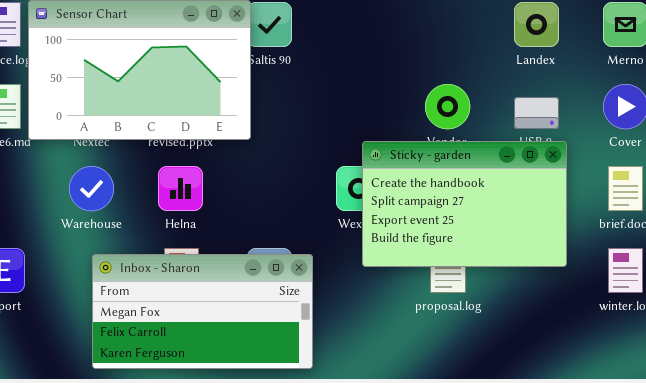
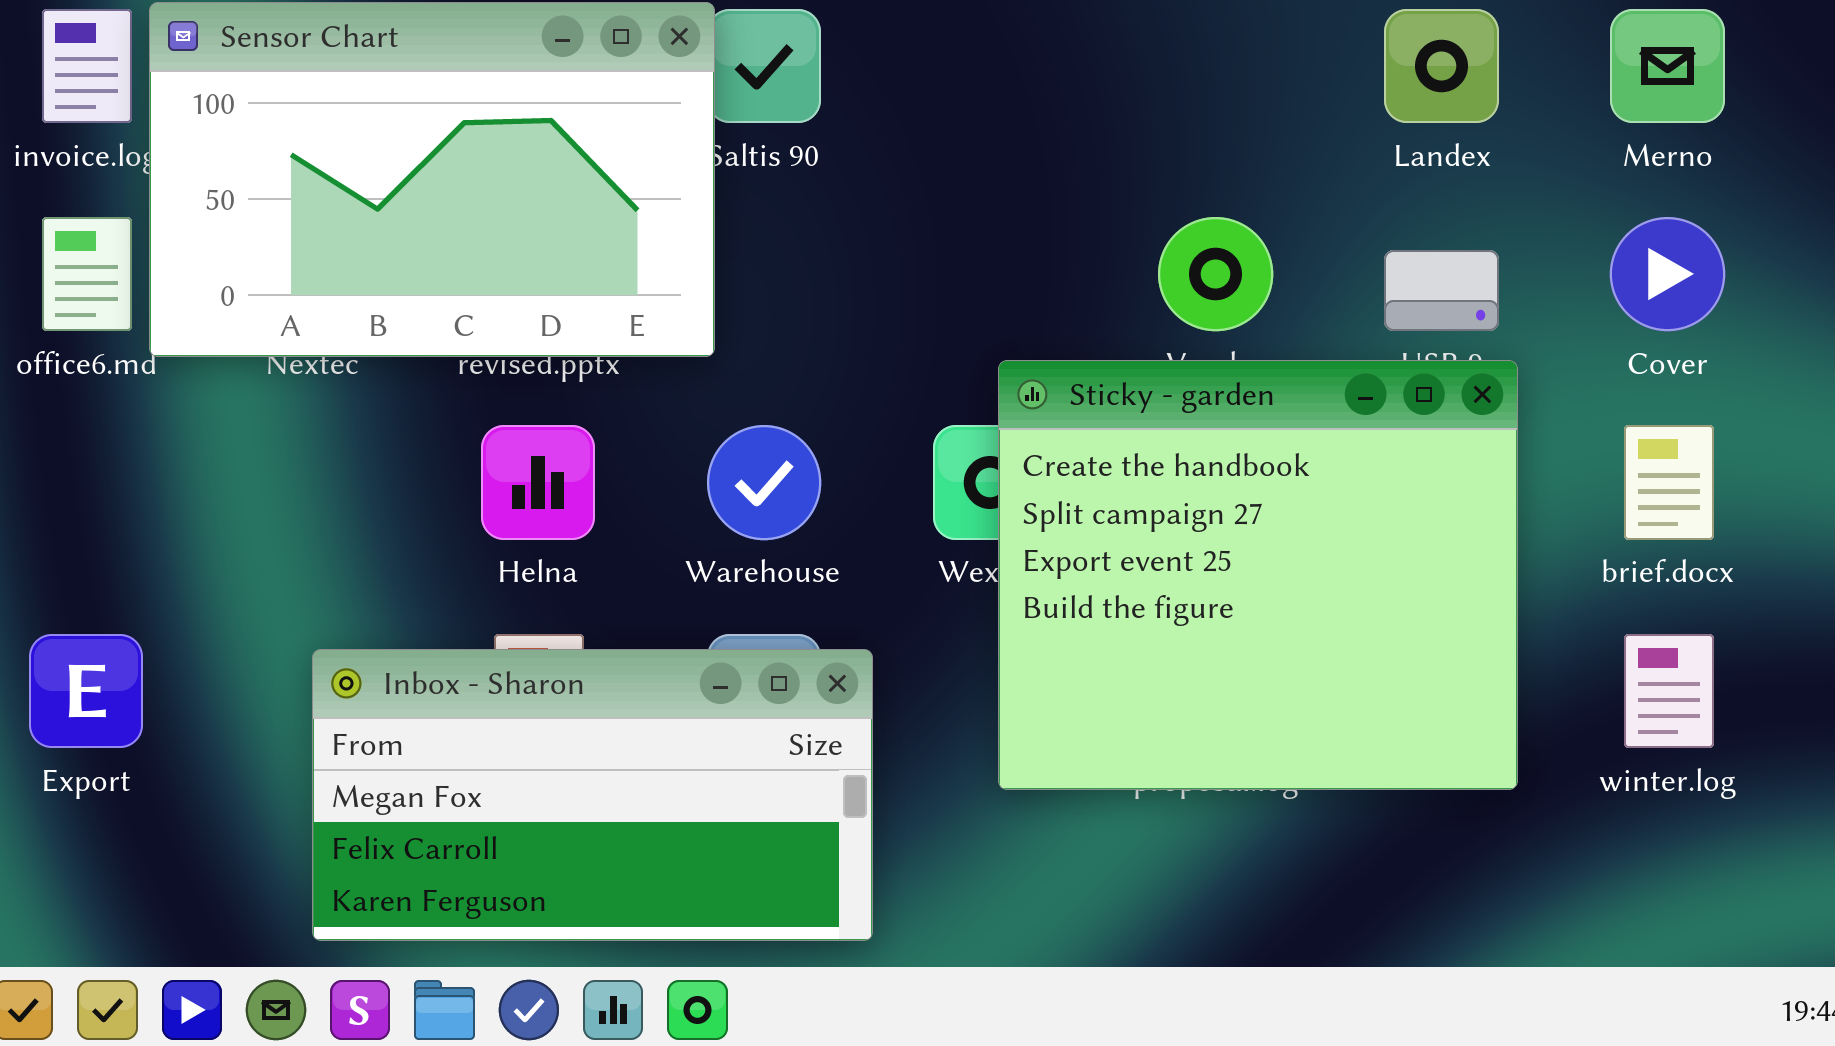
Sticky - garden: [362,141,567,267] -> [998,360,1518,790], resized
Warehouse: [69,166,114,211] -> [707,425,821,540], moved

